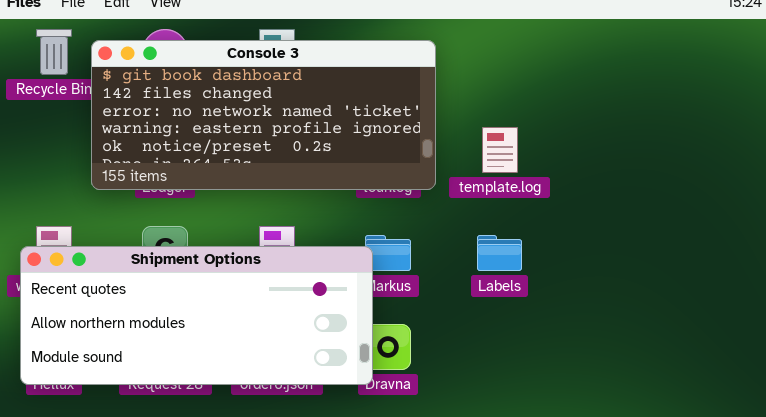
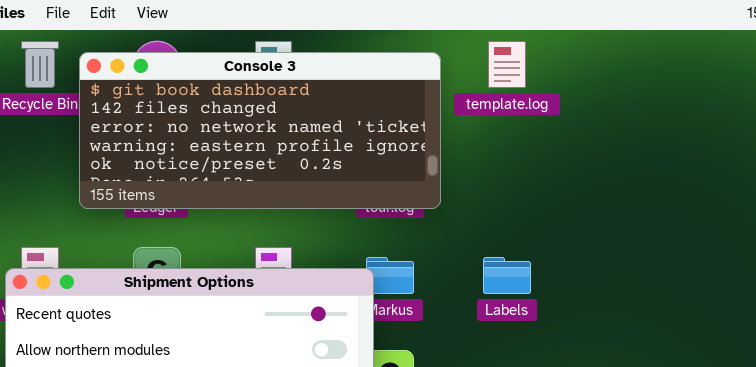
template.log: [482,127,518,173] -> [488,41,526,88], moved

